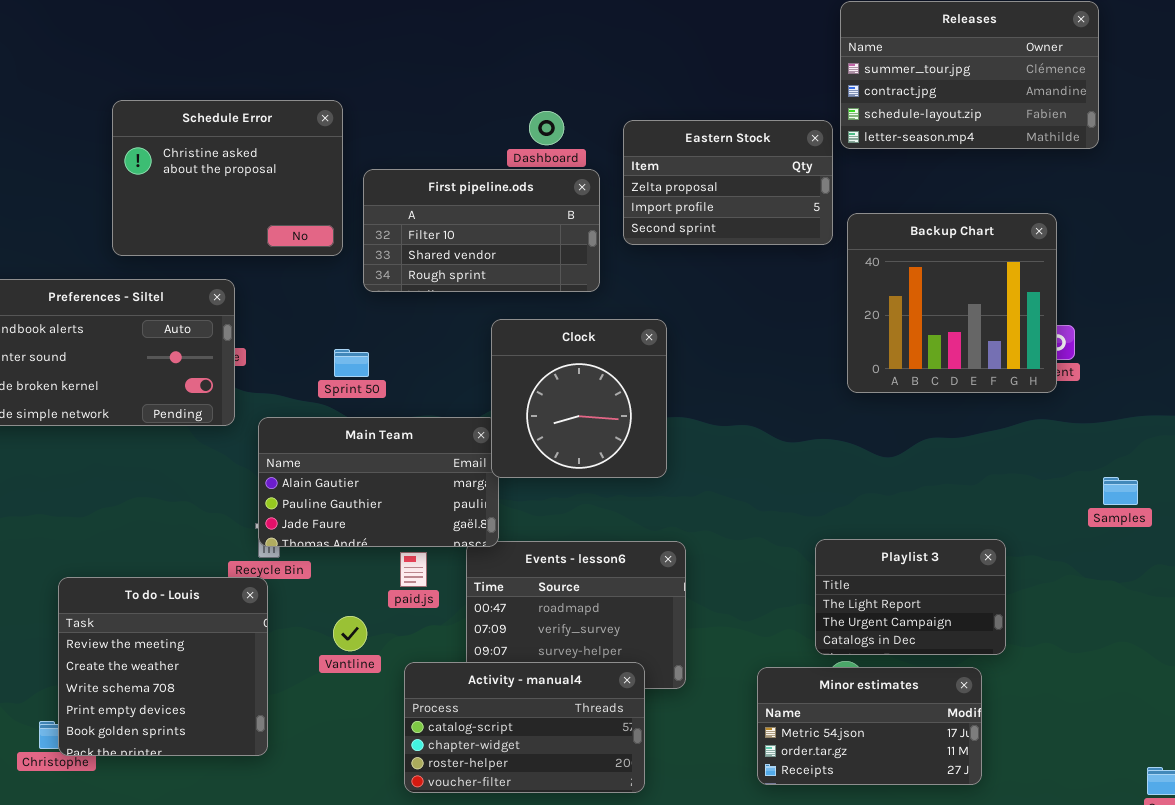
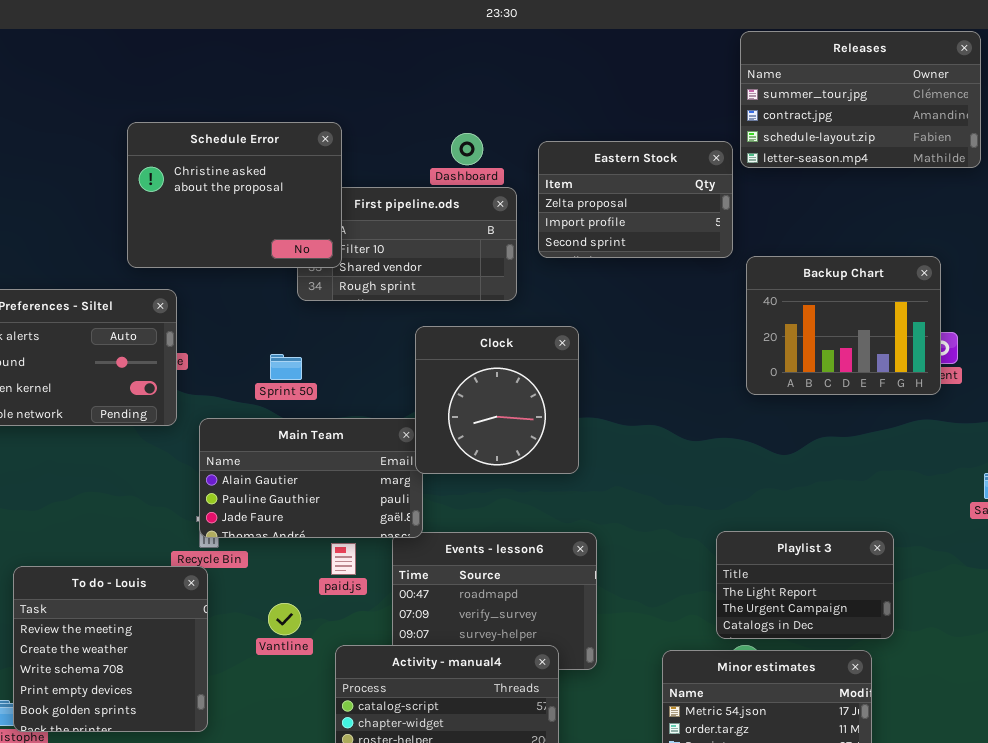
Schedule Error: [112,100,343,256] -> [127,122,342,268], moved
Backup Chart: [847,213,1057,393] -> [746,256,941,395], resized

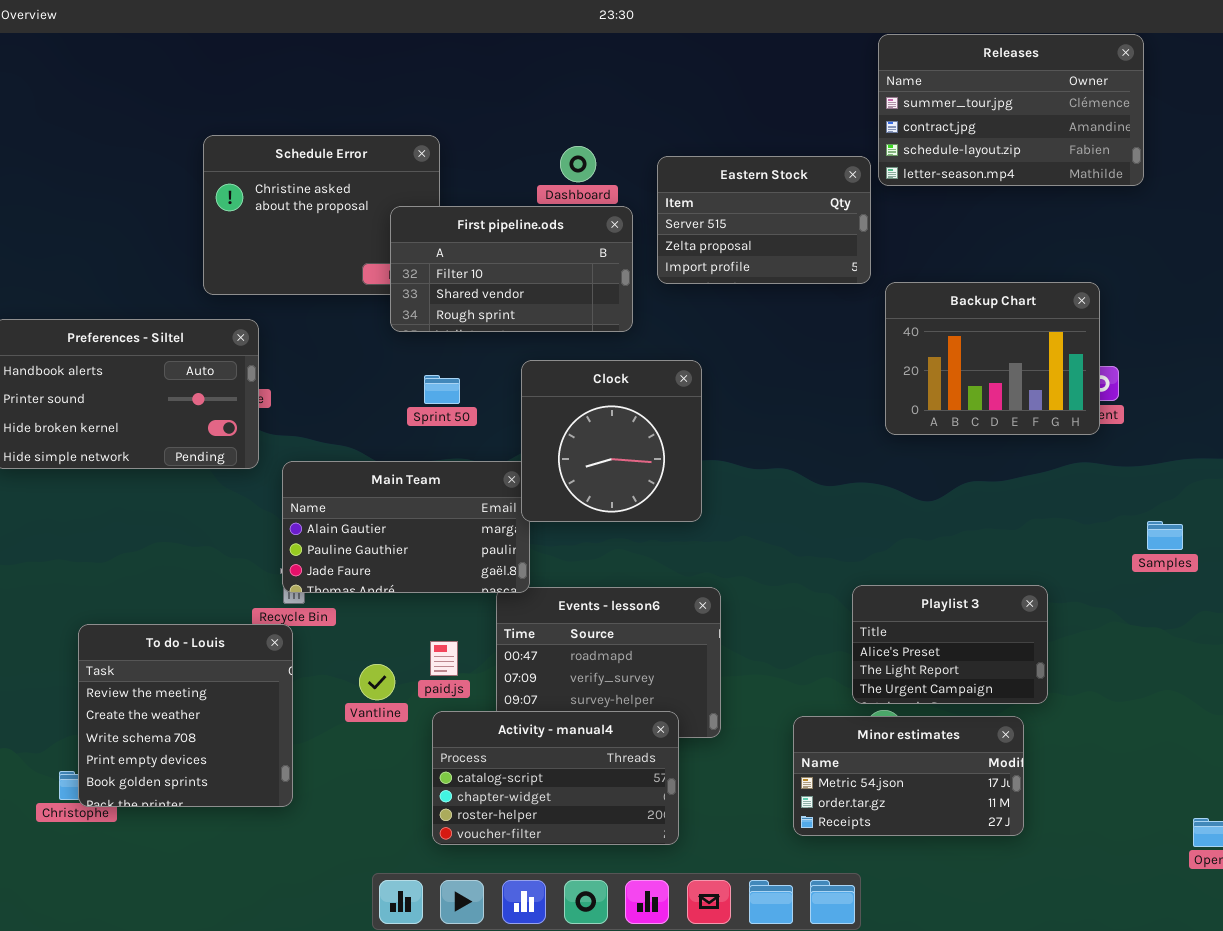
Eastern Stock: [538,141,733,258] -> [657,156,871,284], scrolled up 1 row
First pipeline.ods: [297,187,517,301] -> [390,206,633,332], raised
Sprint 50: [270,354,302,380] -> [424,375,460,404], moved
Playlist 3: [716,531,894,639] -> [852,585,1048,704], scrolled up 1 row
paid.js: [331,543,356,575] -> [430,641,458,676], moved

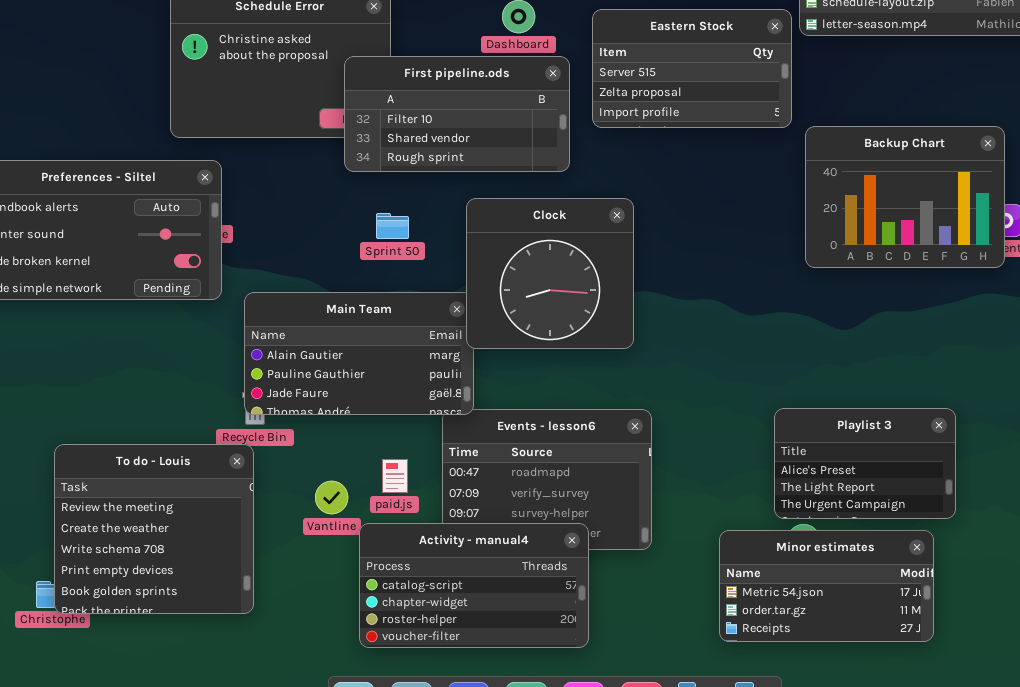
Activity - manual4: [432,711,679,845] -> [359,523,589,648], moved

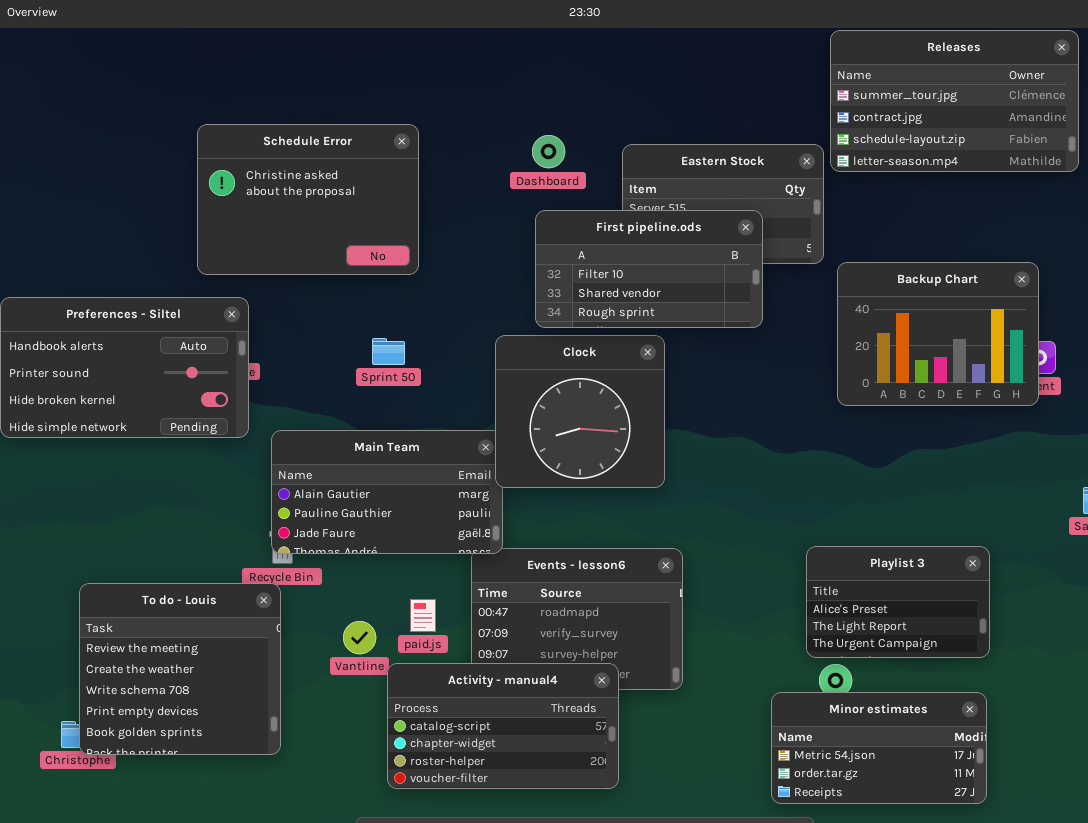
First pipeline.ods: [344,56,570,172] -> [535,210,763,328], moved
Sprint 50: [376,213,409,239] -> [372,338,405,365], moved
Minor estimates: [719,530,934,642] -> [771,692,987,804], moved

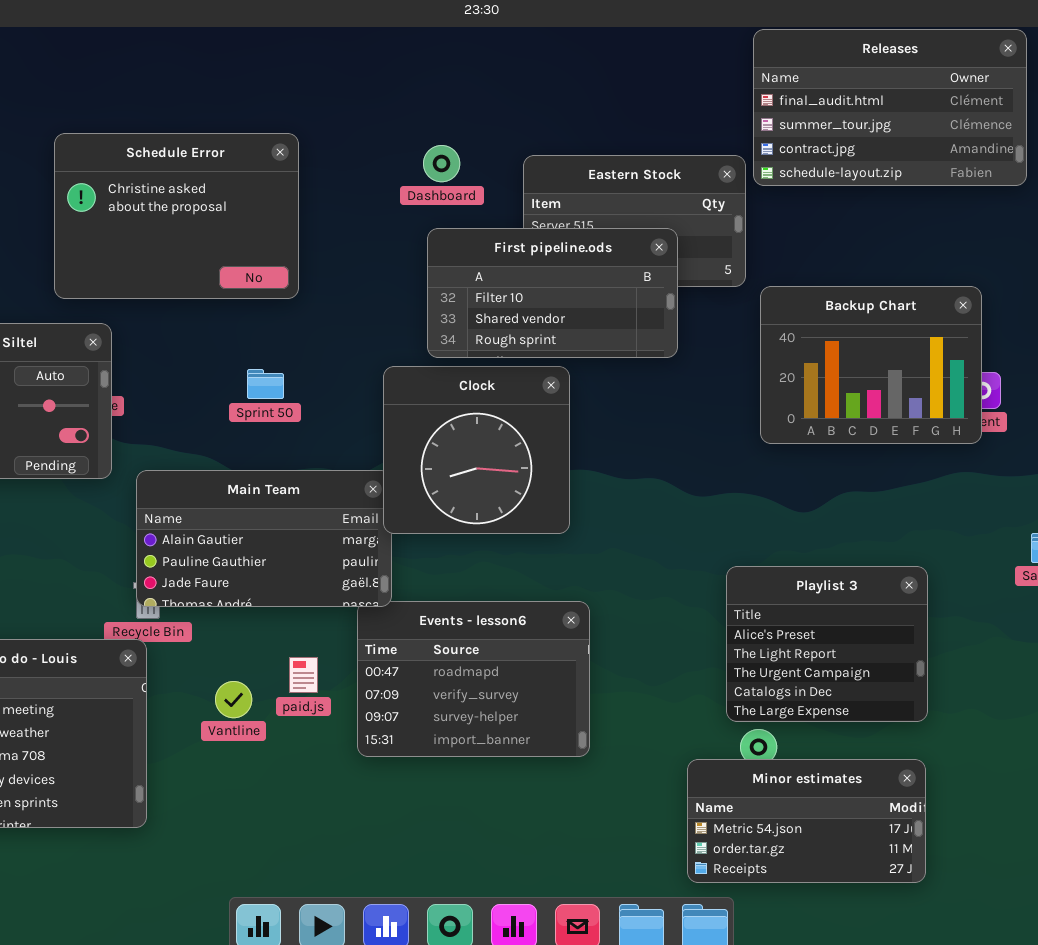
Releases: [830,30,1079,172] -> [753,29,1027,186], scrolled up 1 row
Playlist 3: [806,546,990,658] -> [726,566,928,722], resized
Activity - manual4: [387,663,619,789] -> none, closed

